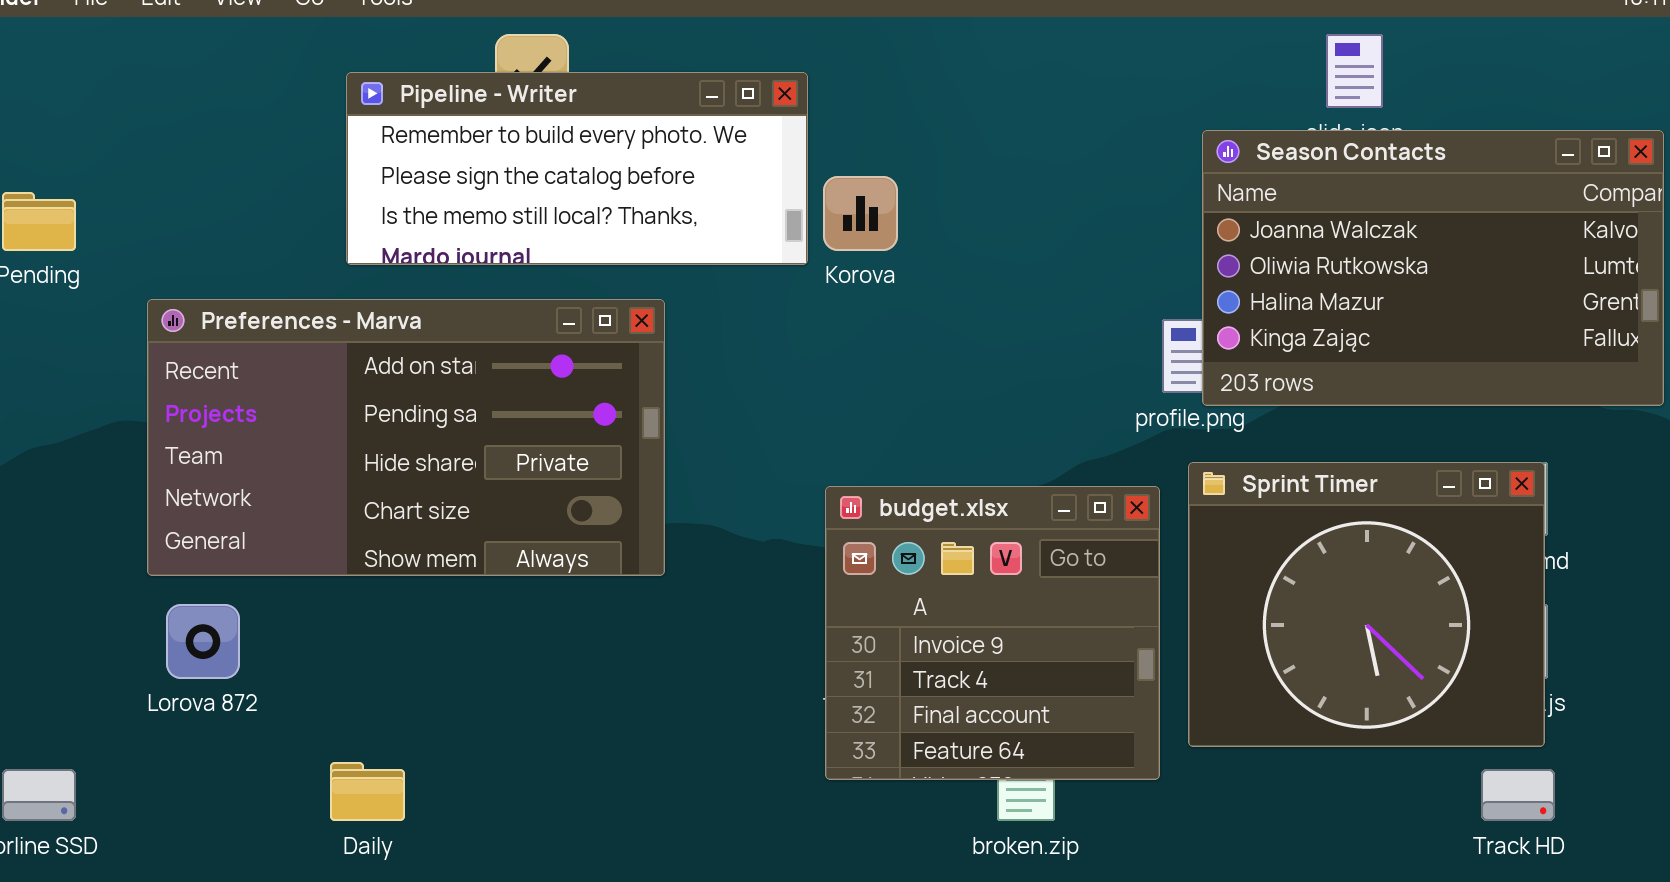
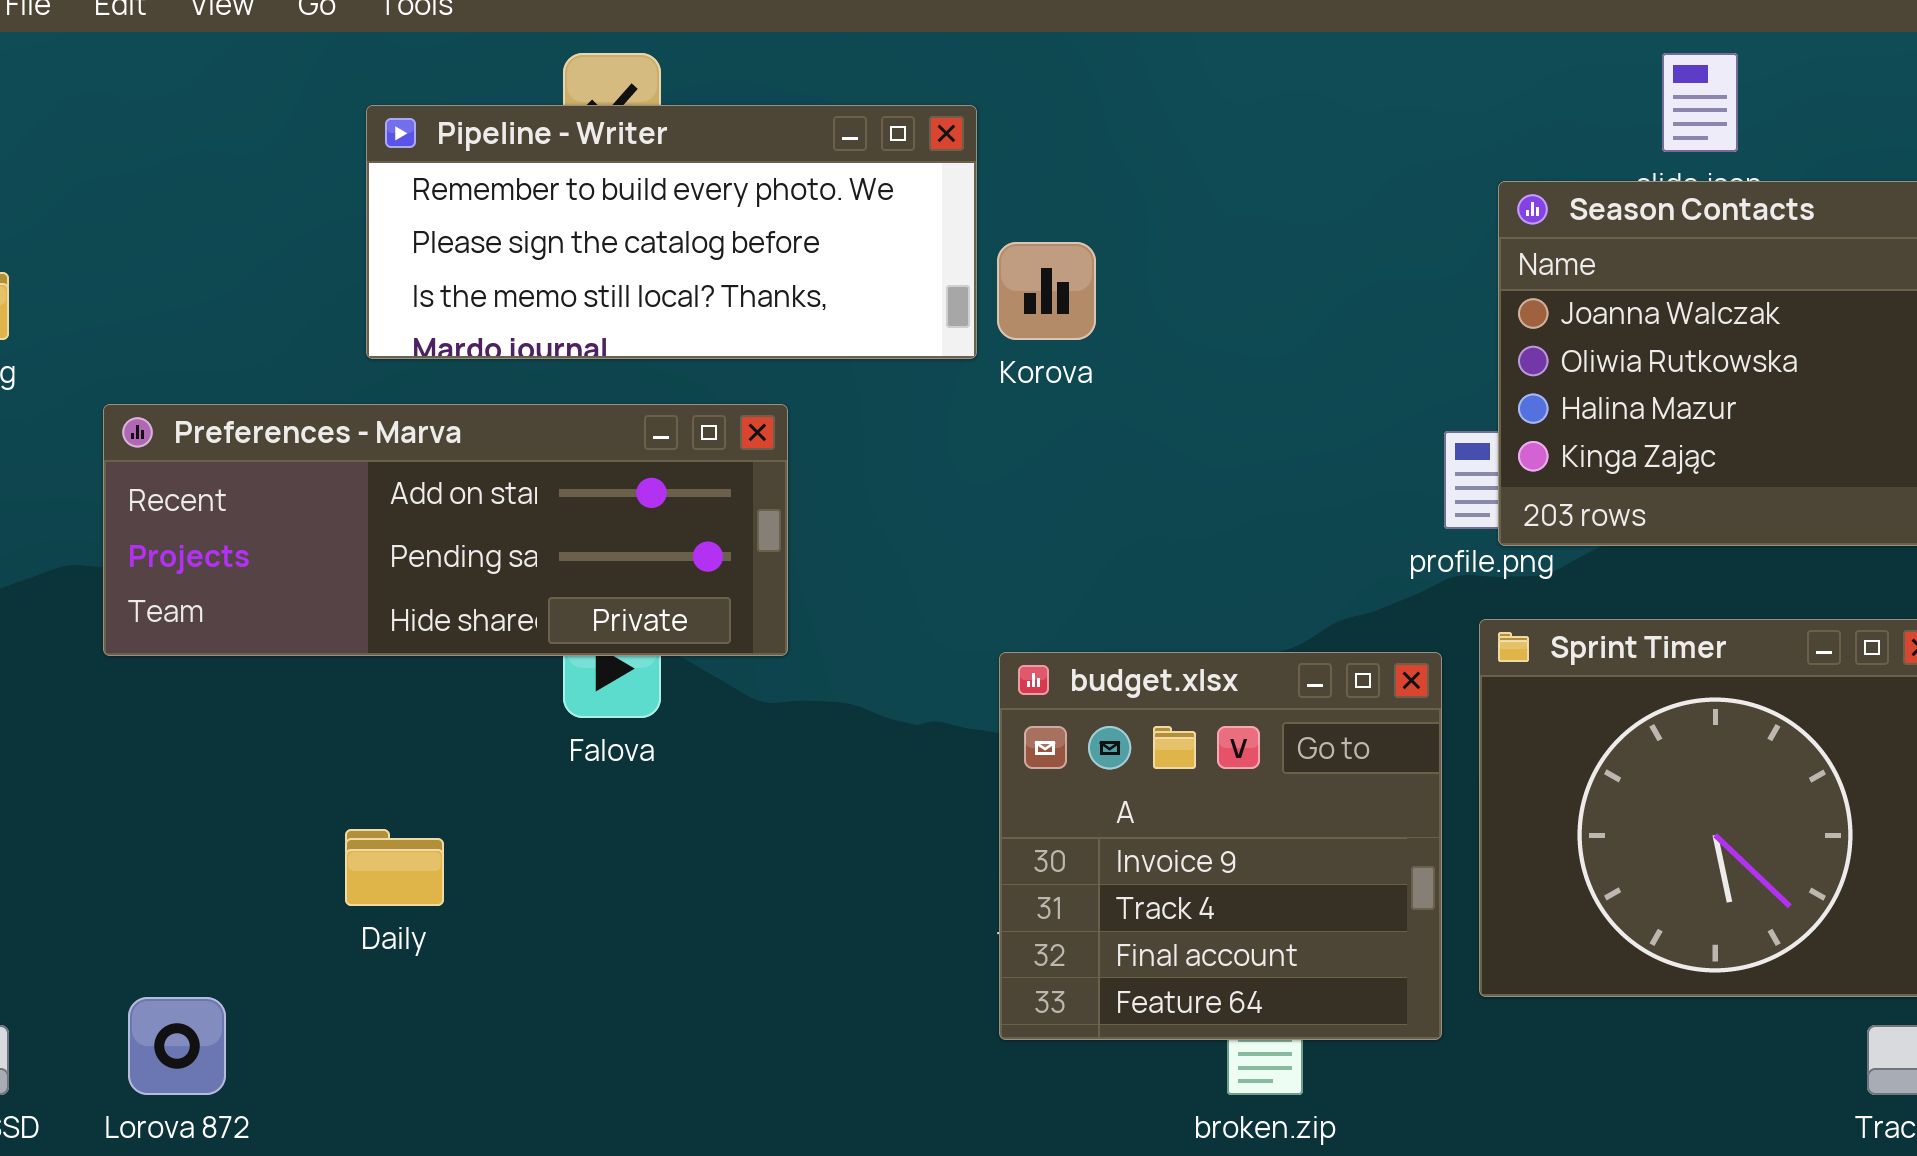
Preferences - Marva: [147,299,665,576] -> [103,404,788,656], resized
Lorova 872: [166,604,240,679] -> [128,997,226,1095], moved
Daily: [330,762,405,821] -> [345,829,444,906], moved

